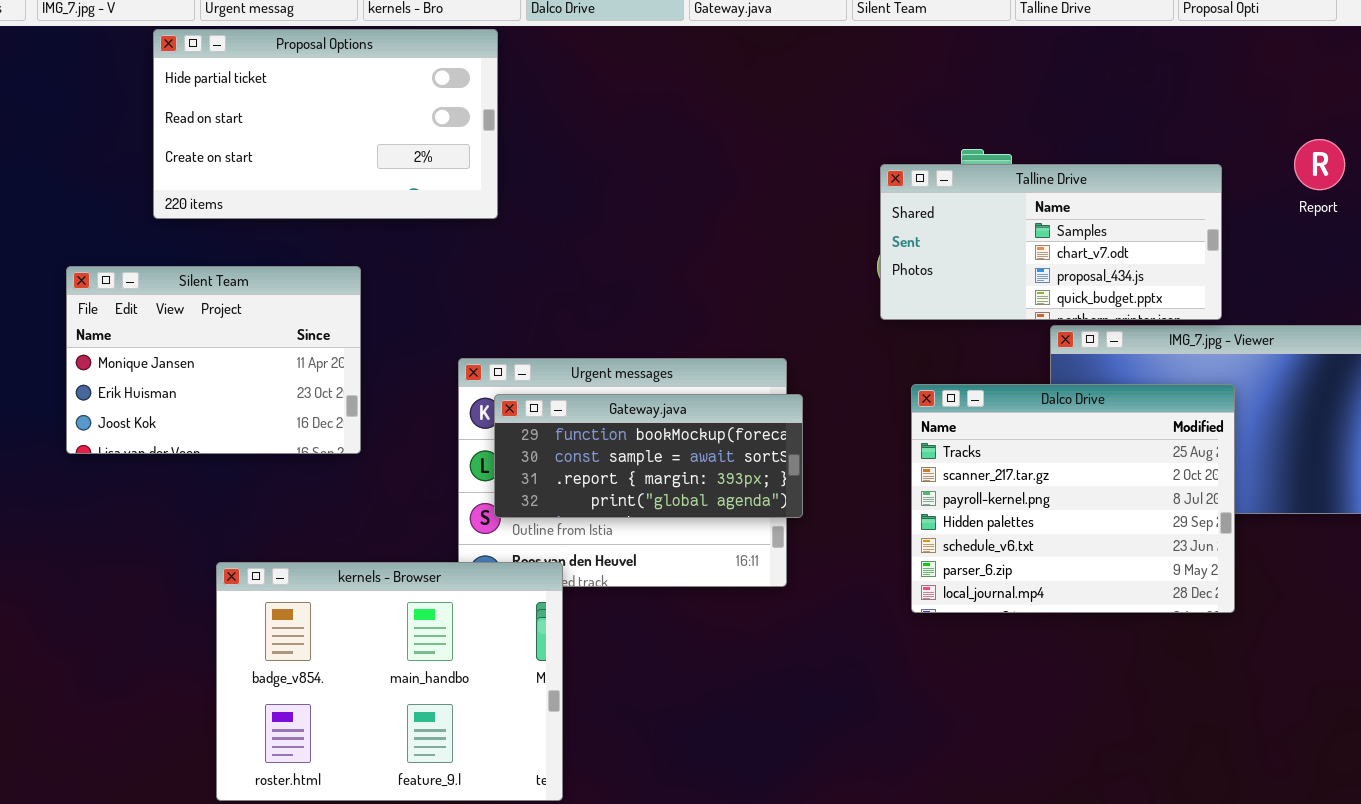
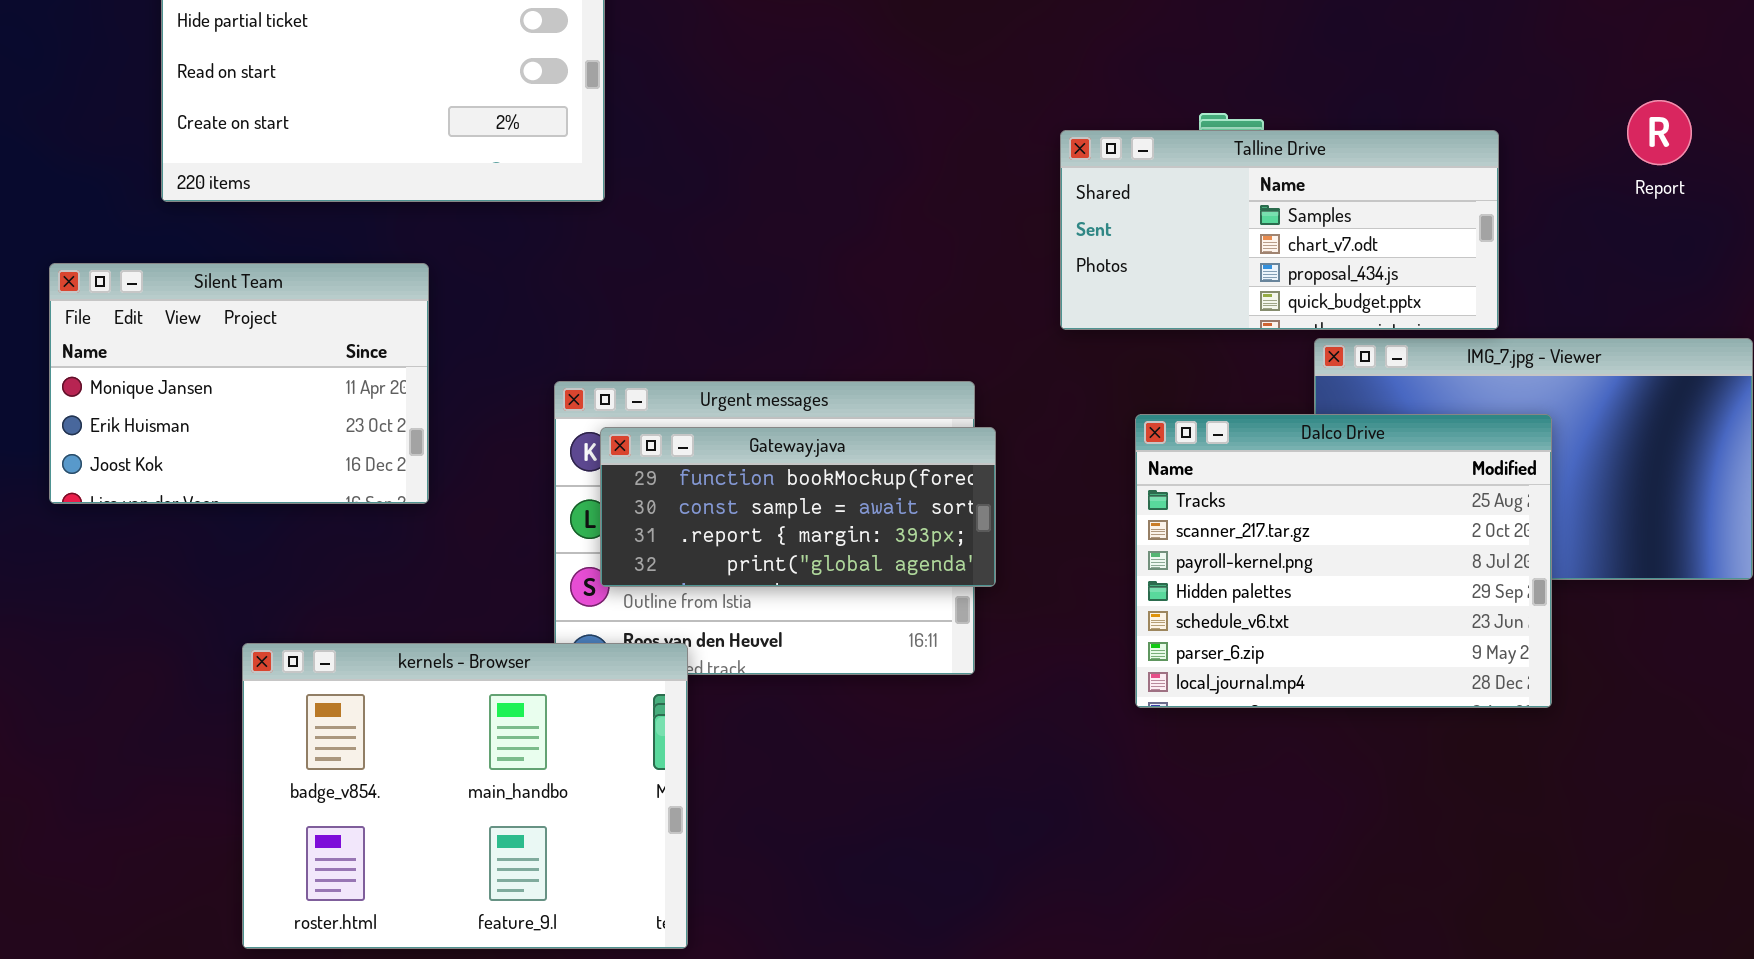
Talline Drive: [880,164,1222,320] -> [1060,130,1499,330], moved

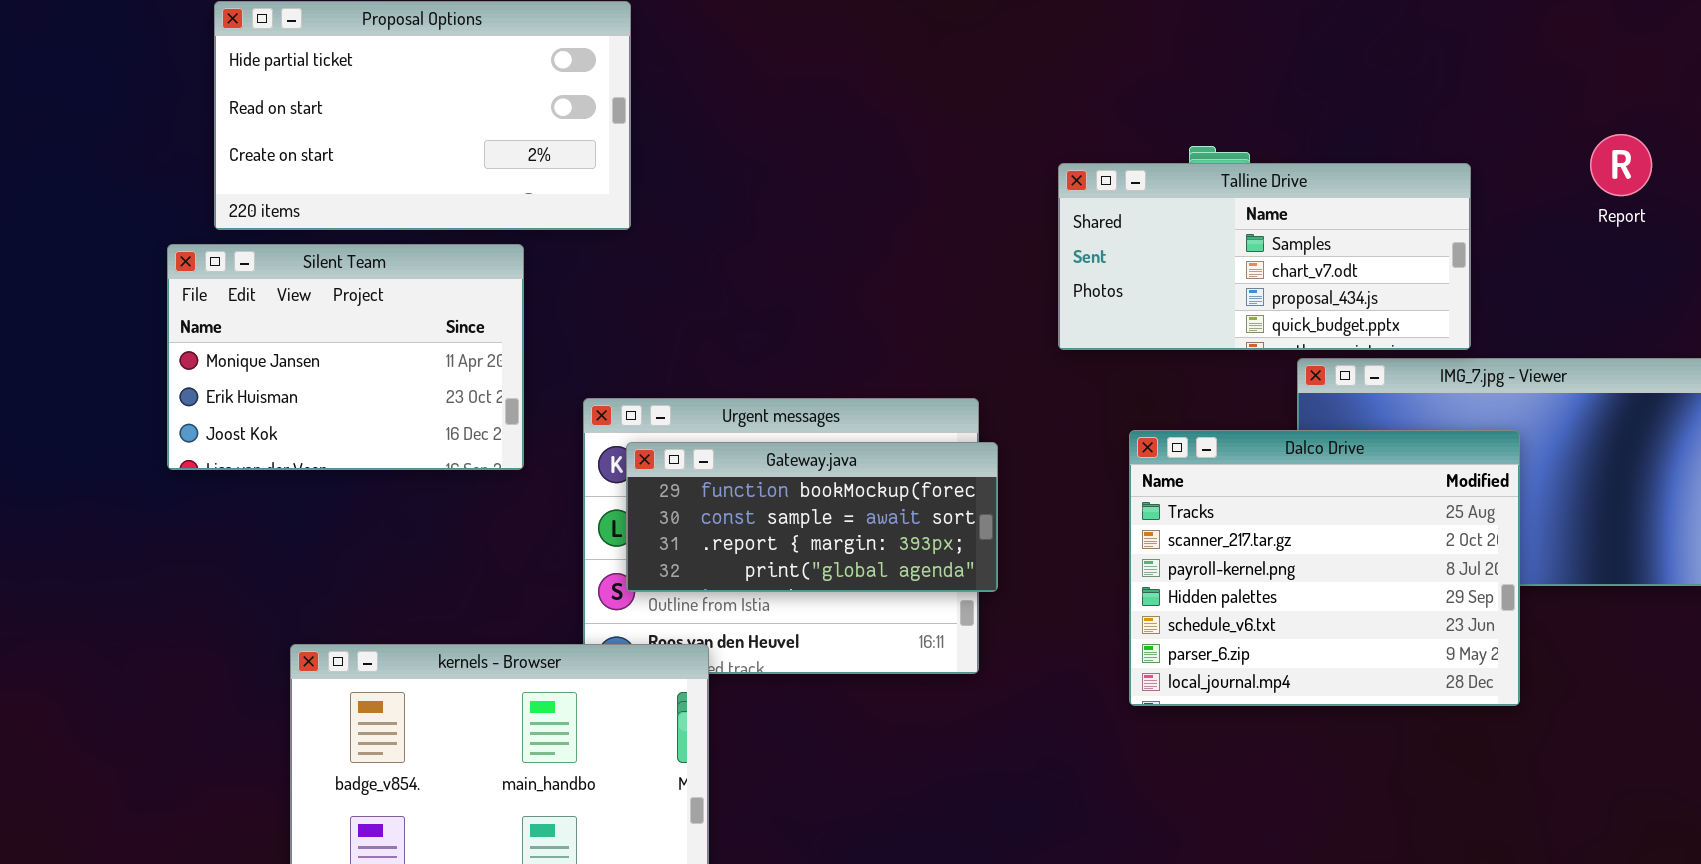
Silent Team: [49,263,429,504] -> [167,244,524,470], moved

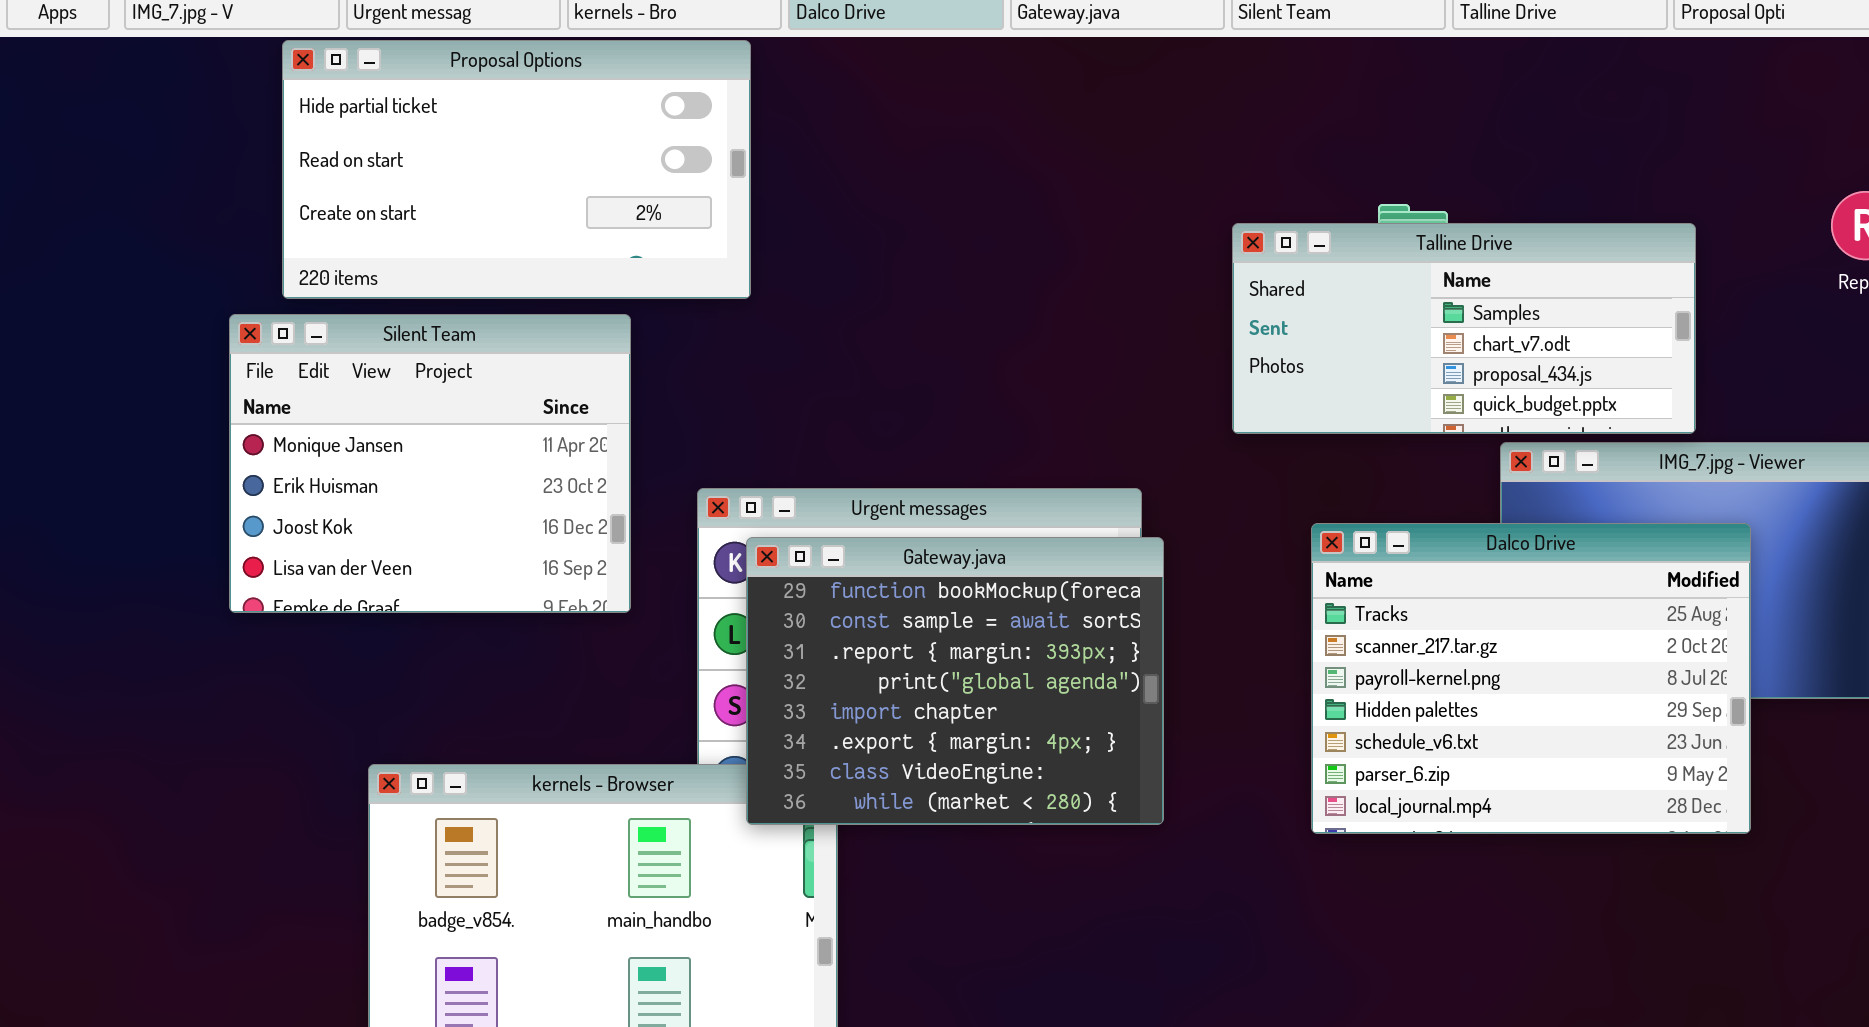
Silent Team: [167,244,524,470] -> [229,314,631,613], resized
Gateway.java: [626,442,998,592] -> [746,537,1164,825], resized

